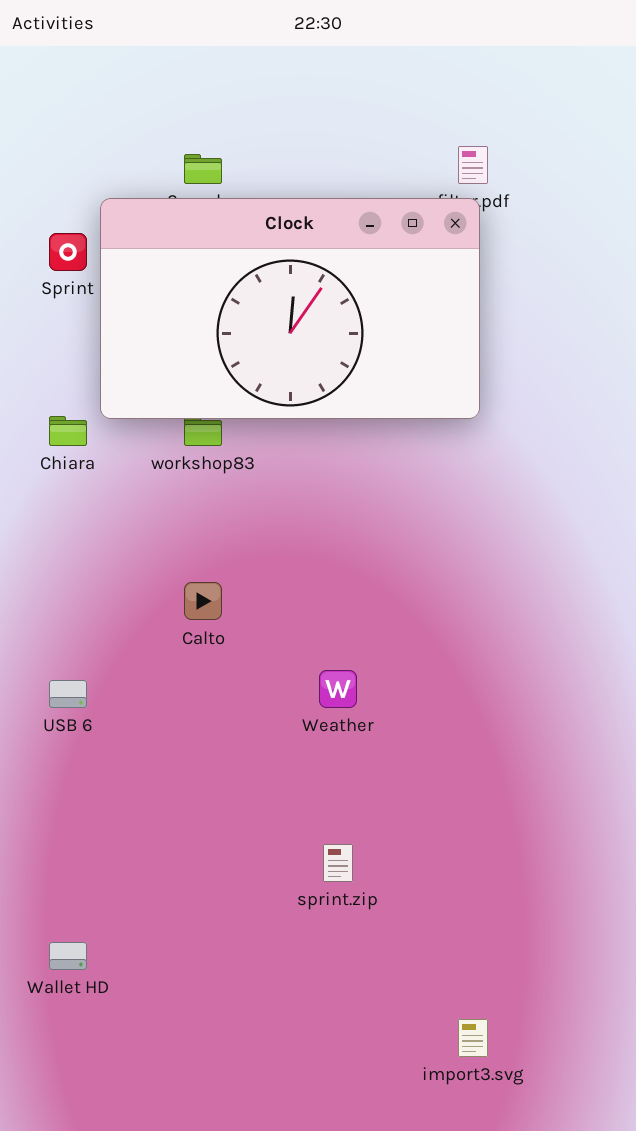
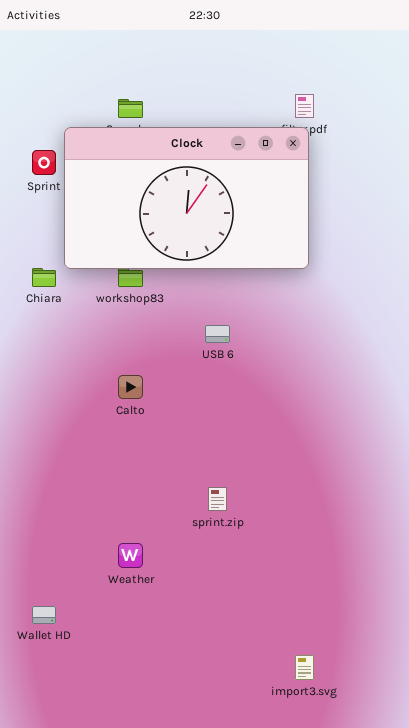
Weather: [319,670,357,708] -> [118,543,143,568], moved
USB 6: [49,680,87,708] -> [205,325,230,343], moved
sprint.zip: [323,844,353,882] -> [208,487,227,511], moved

